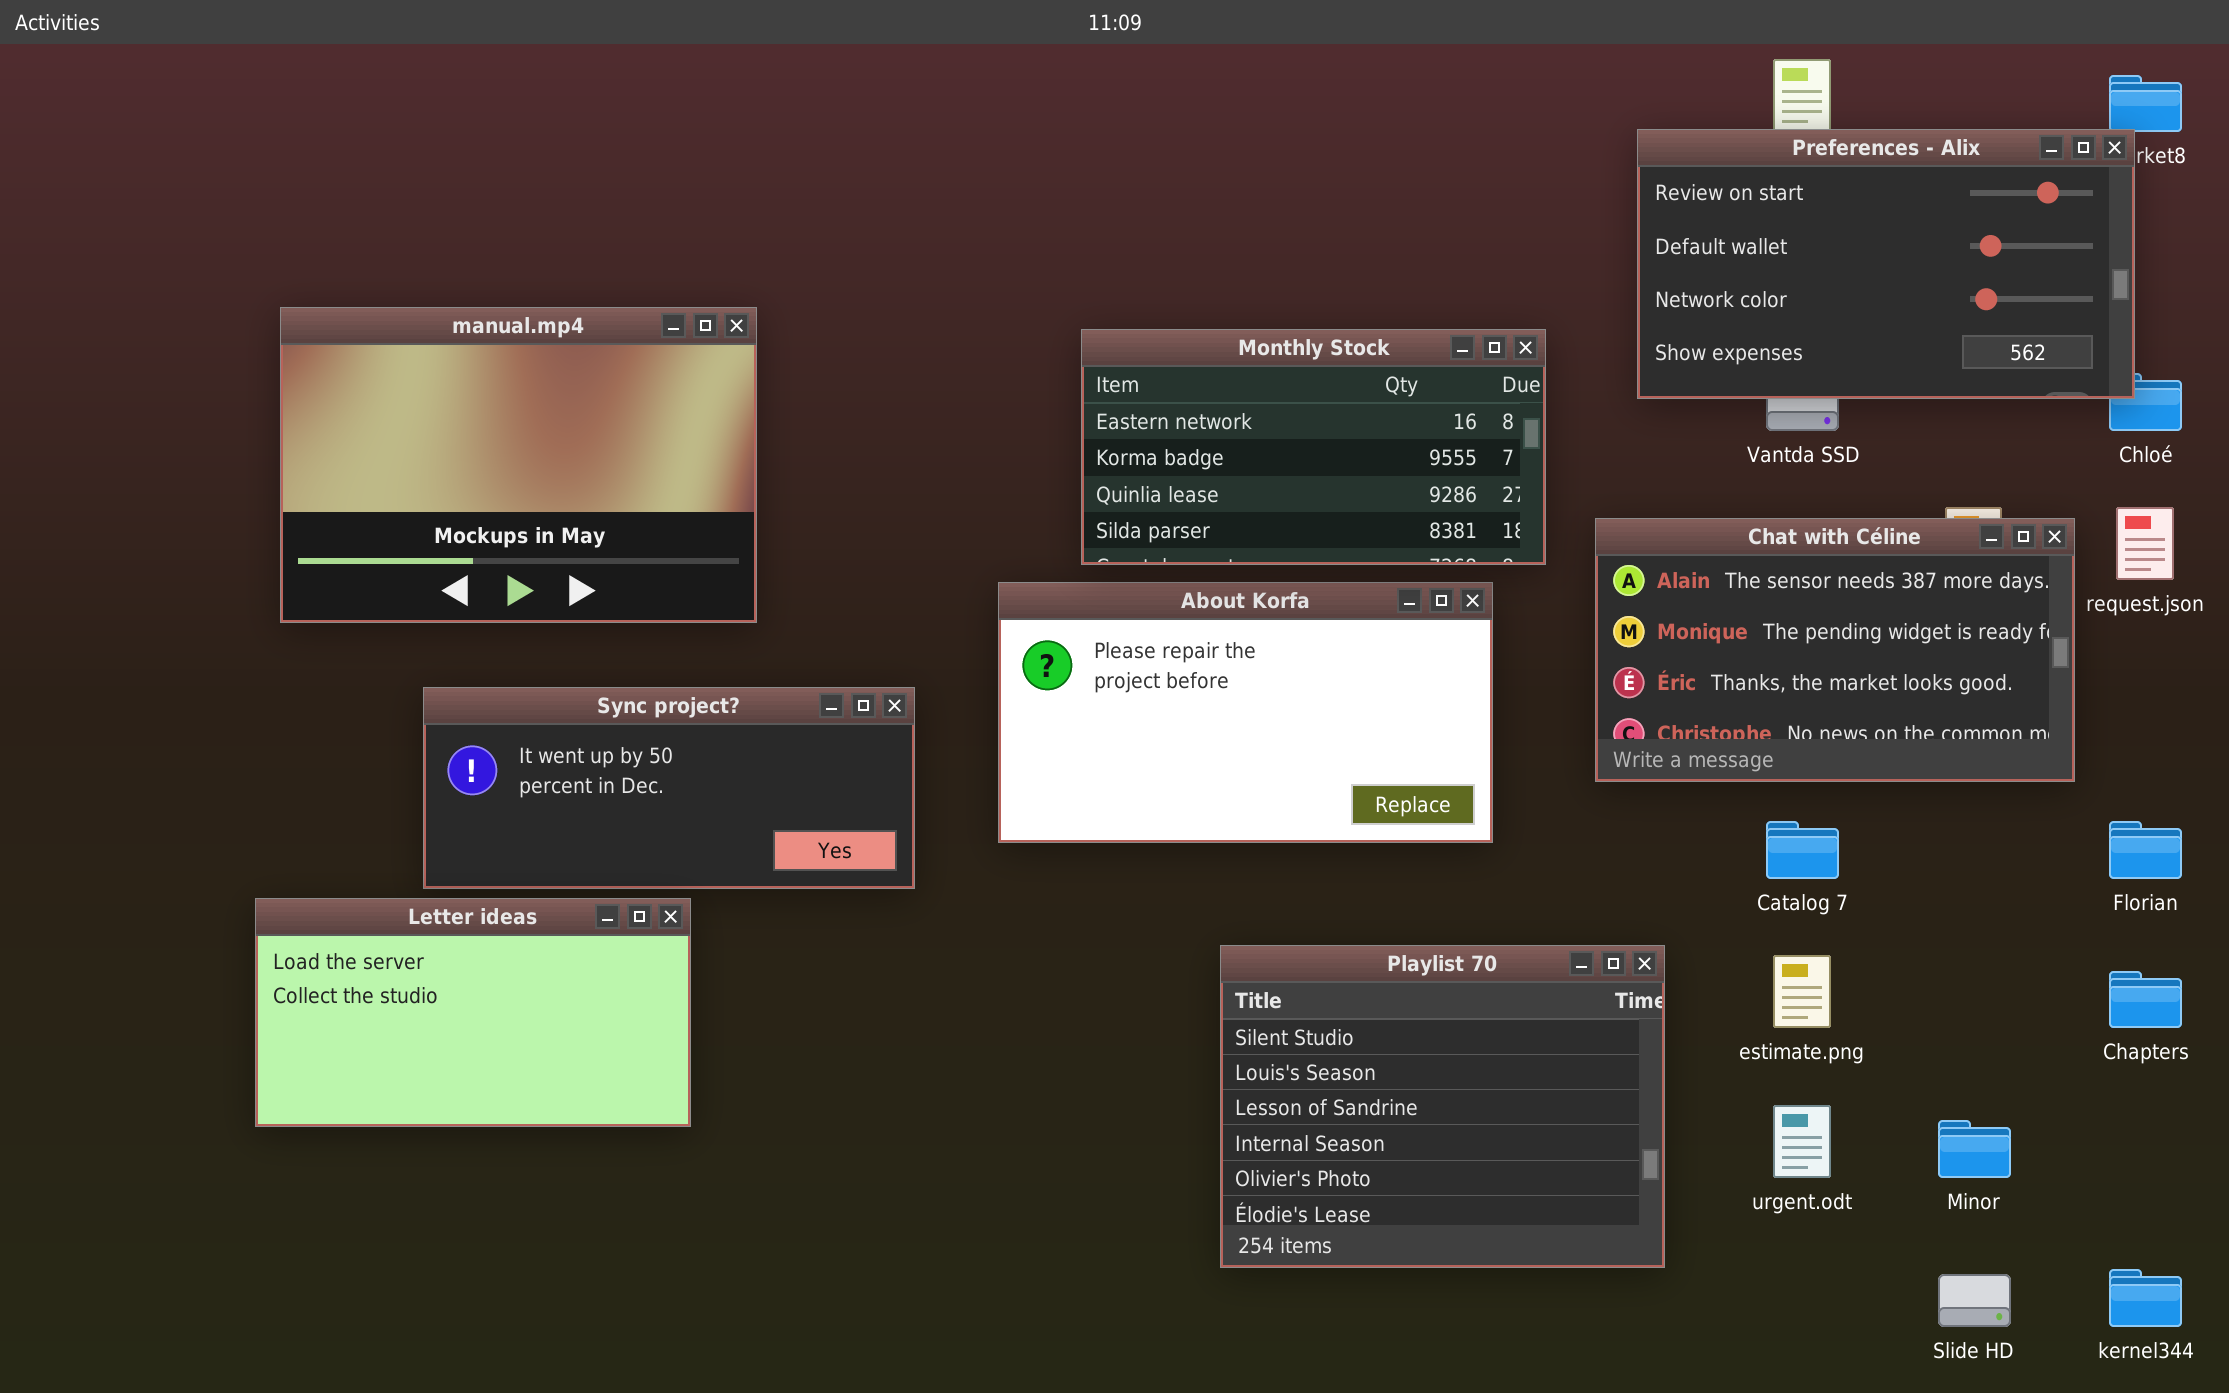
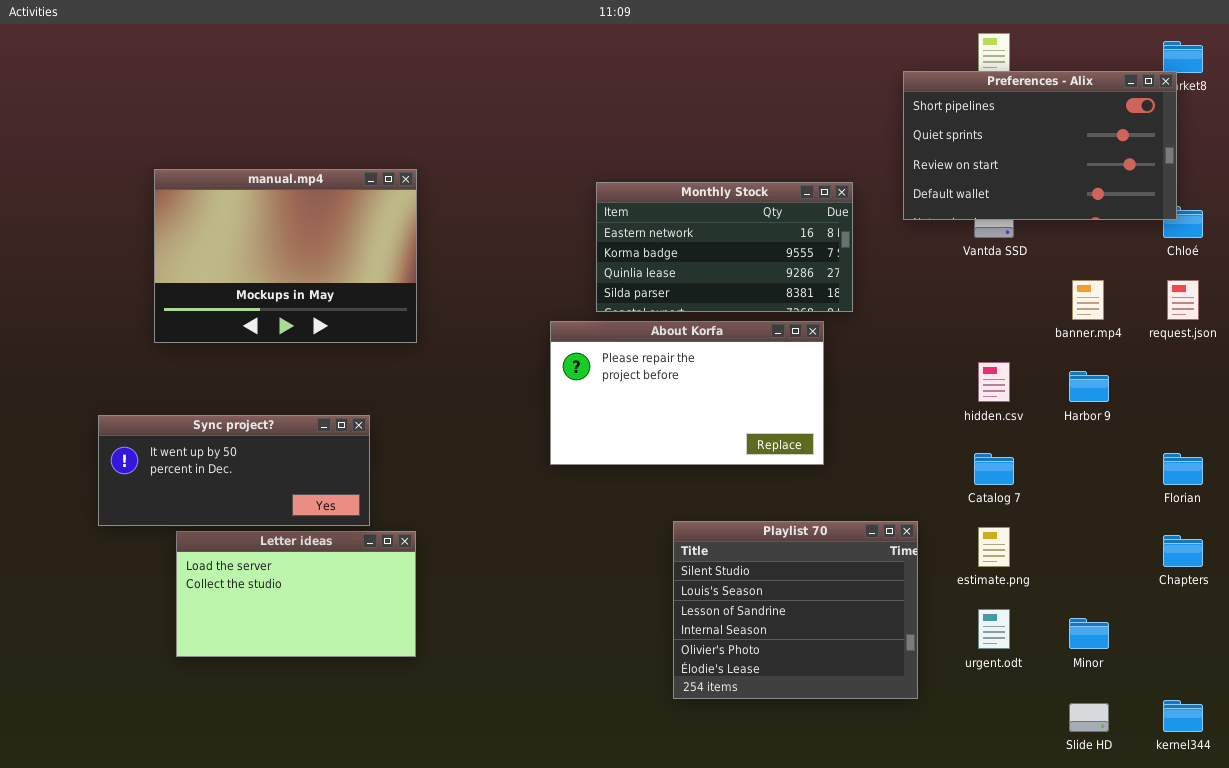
Preferences - Alix: [1637,129,2135,399] -> [903,71,1177,220], scrolled up 2 rows
Chat with Céline: [1595,518,2075,782] -> none, closed
Sync project?: [423,687,915,889] -> [98,415,370,526], moved
Letter ideas: [255,898,691,1127] -> [176,531,416,657], moved

